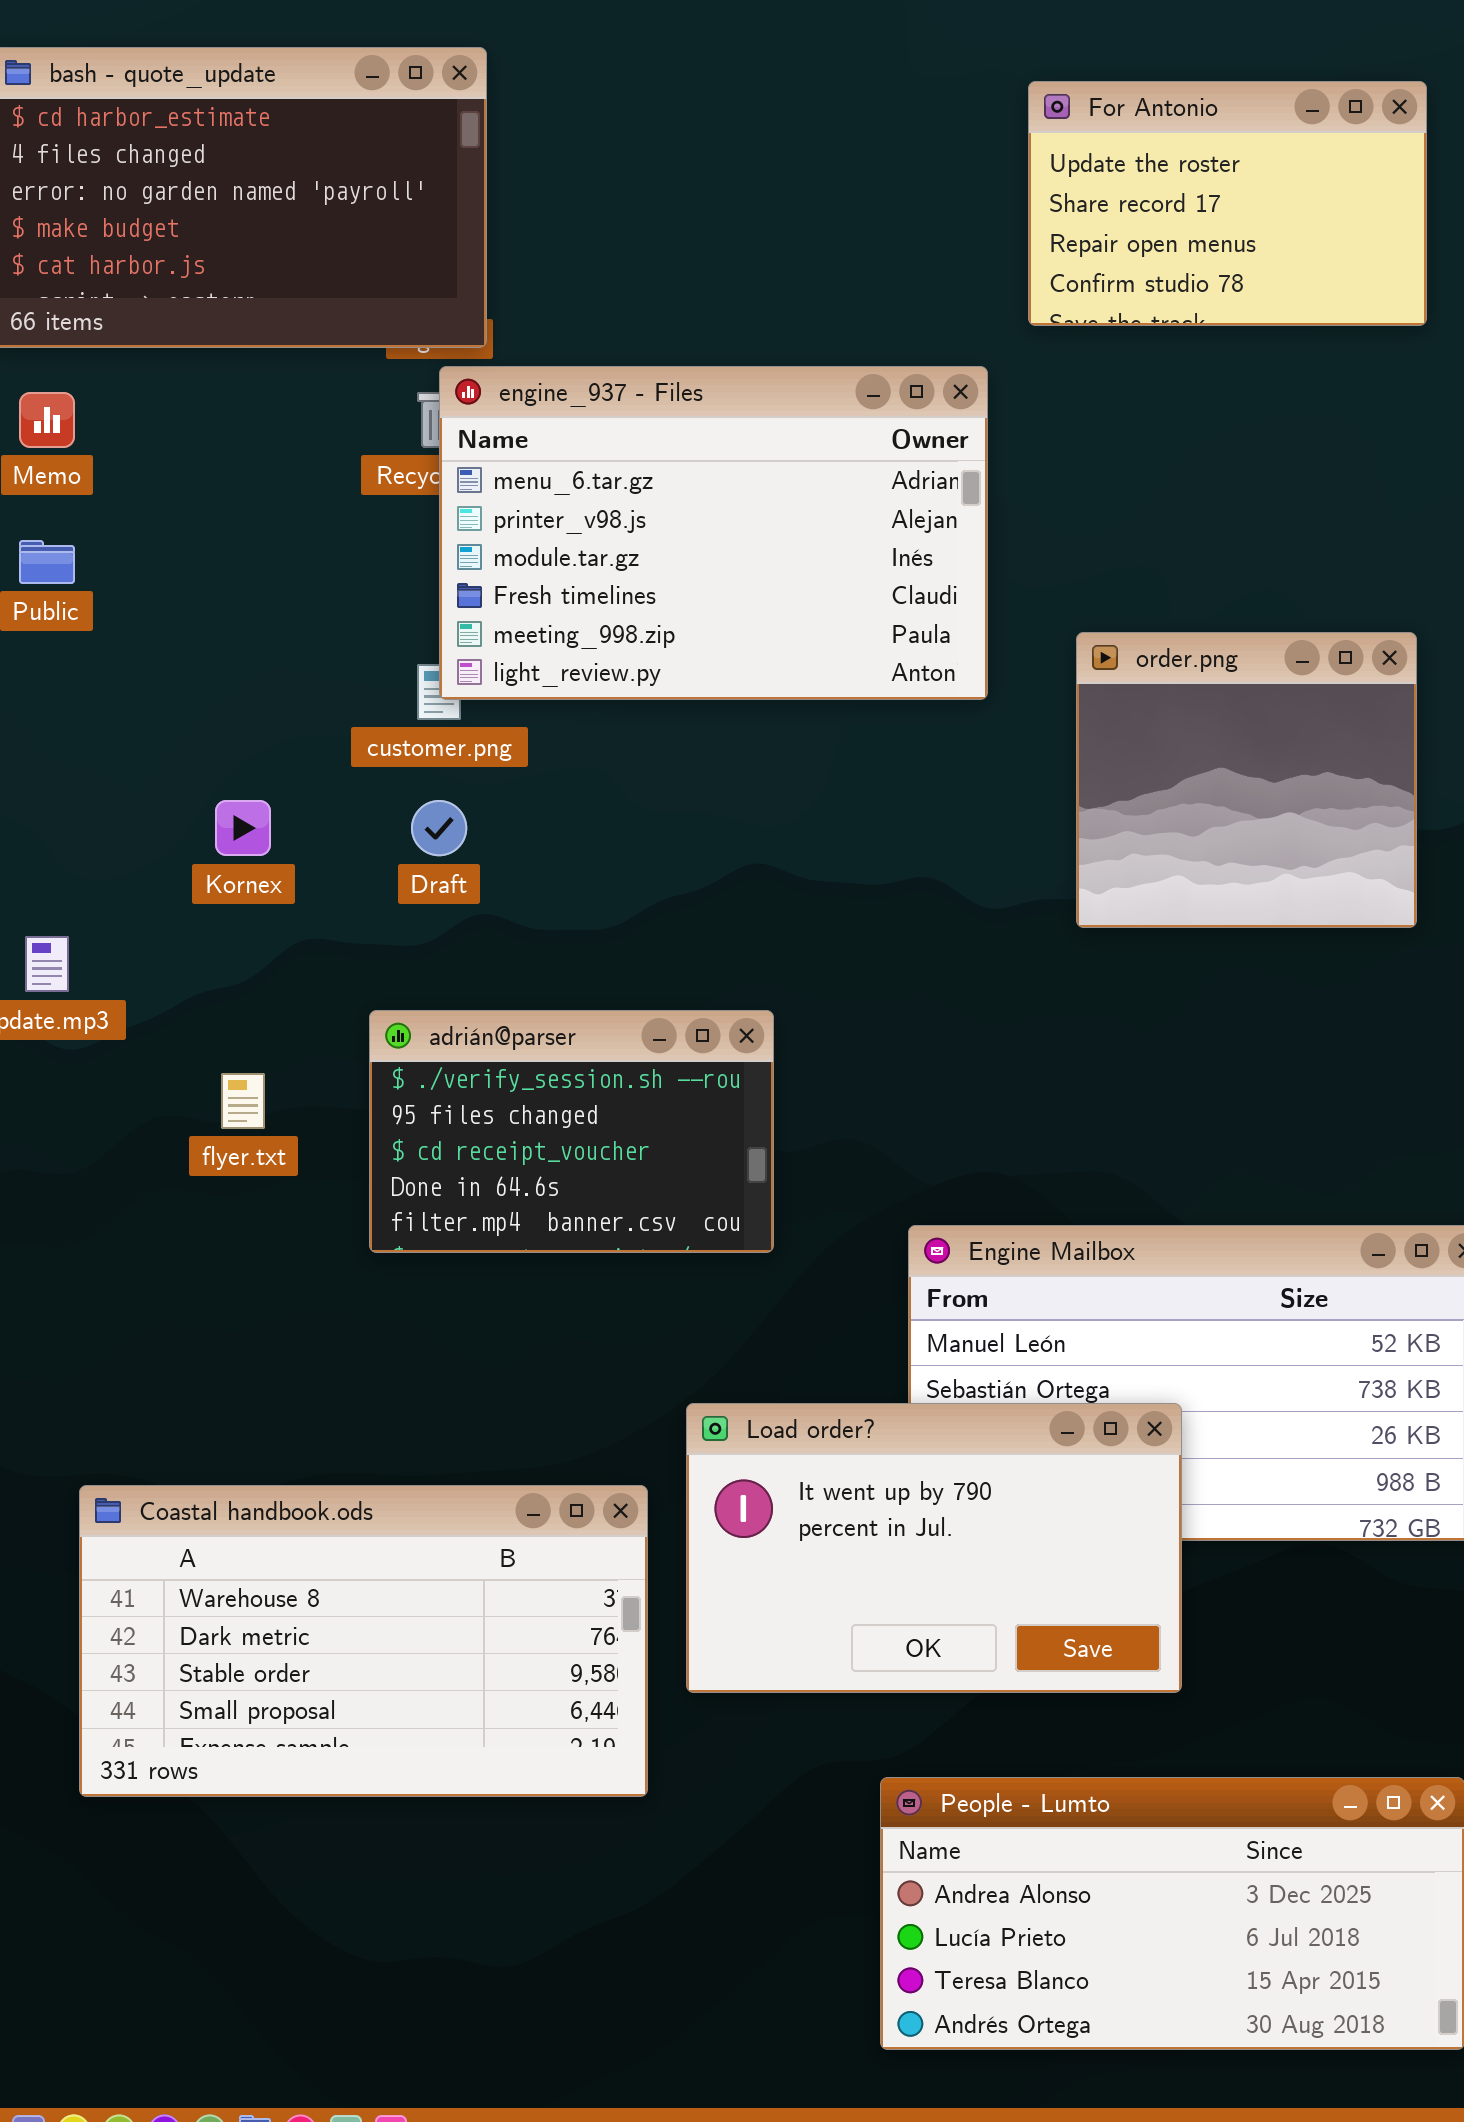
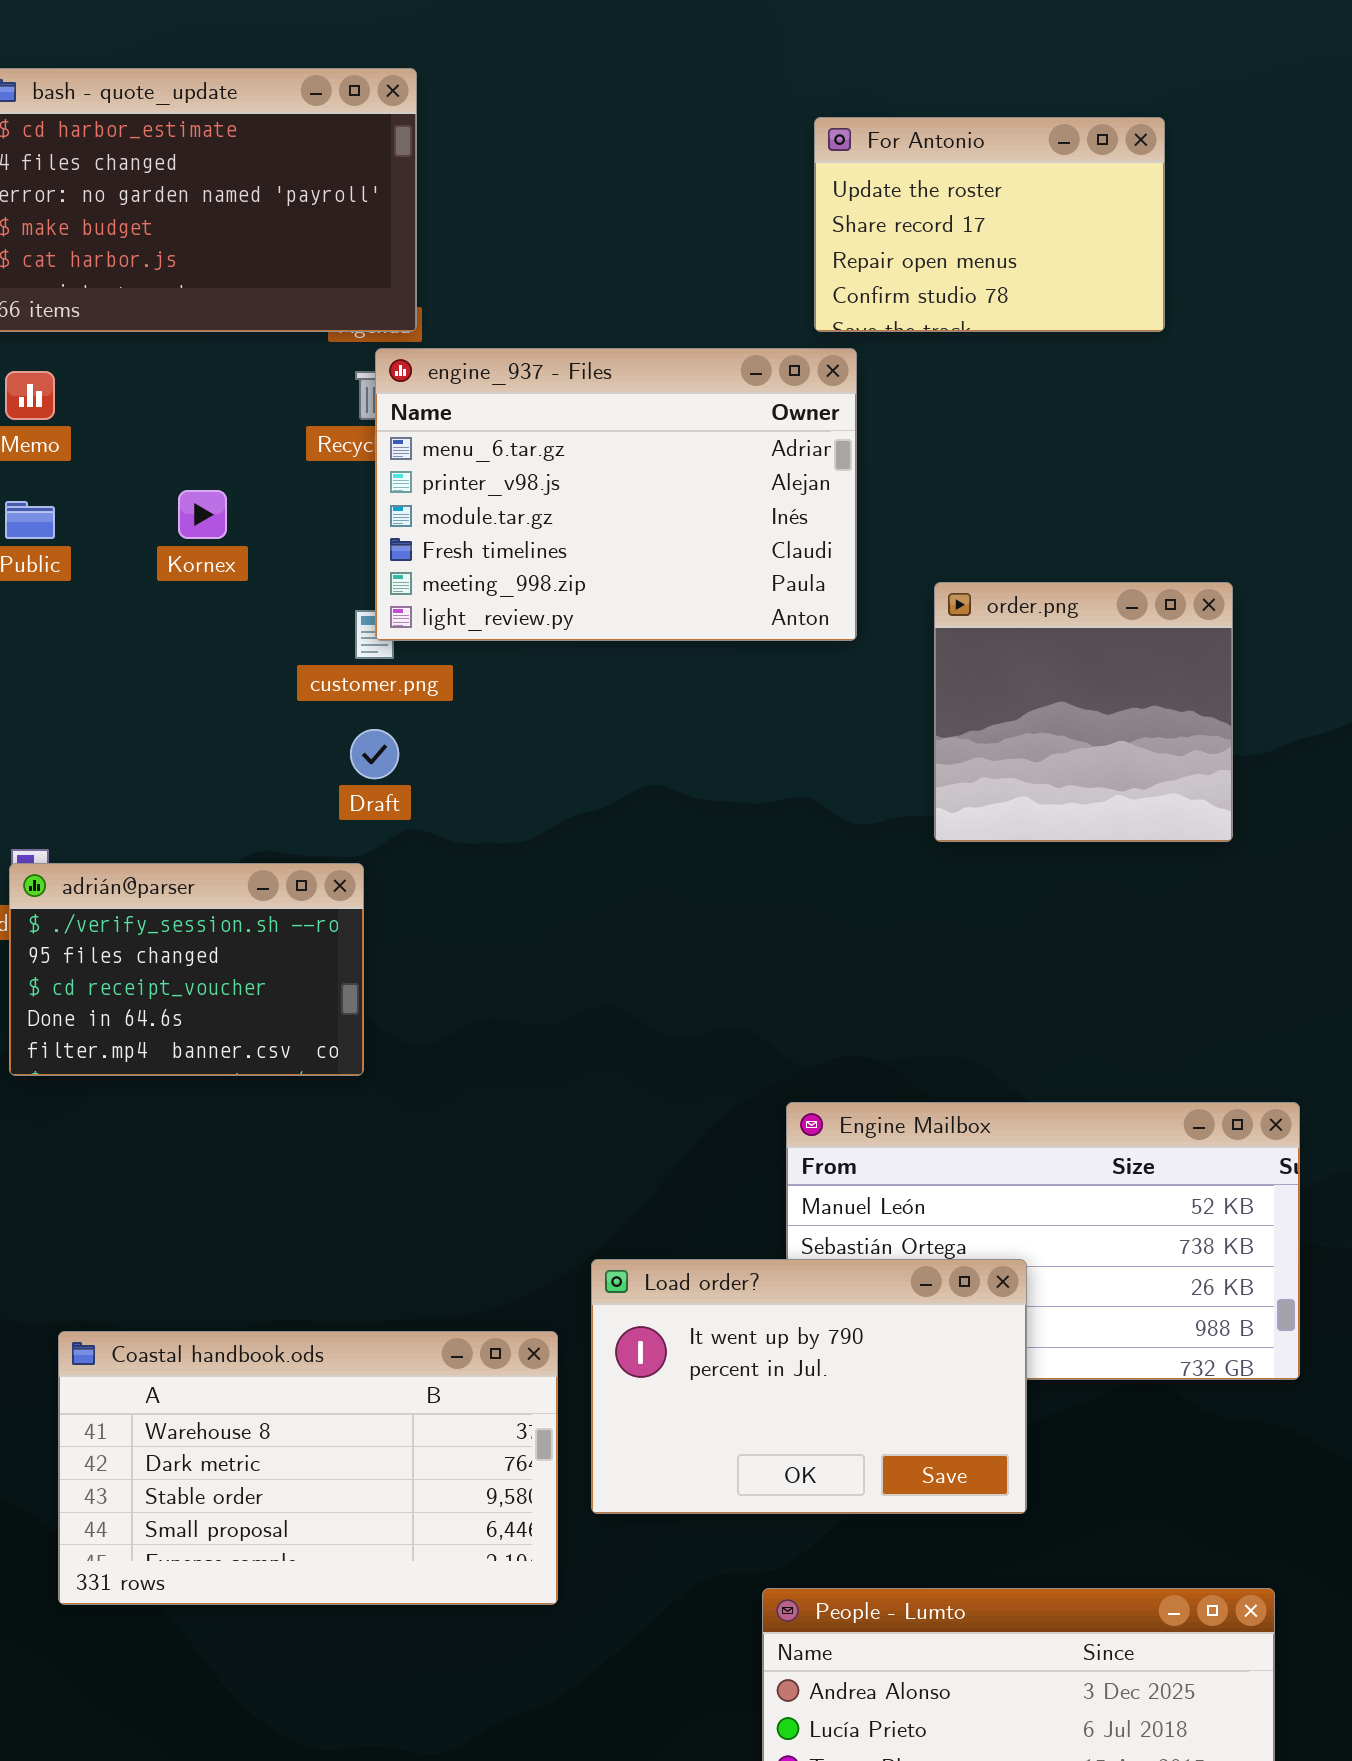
For Antonio: [1028,81,1427,326] -> [814,117,1165,332], moved
Kornex: [215,800,271,856] -> [178,490,227,539], moved
adrián@parser: [369,1010,774,1253] -> [9,863,364,1076], moved

